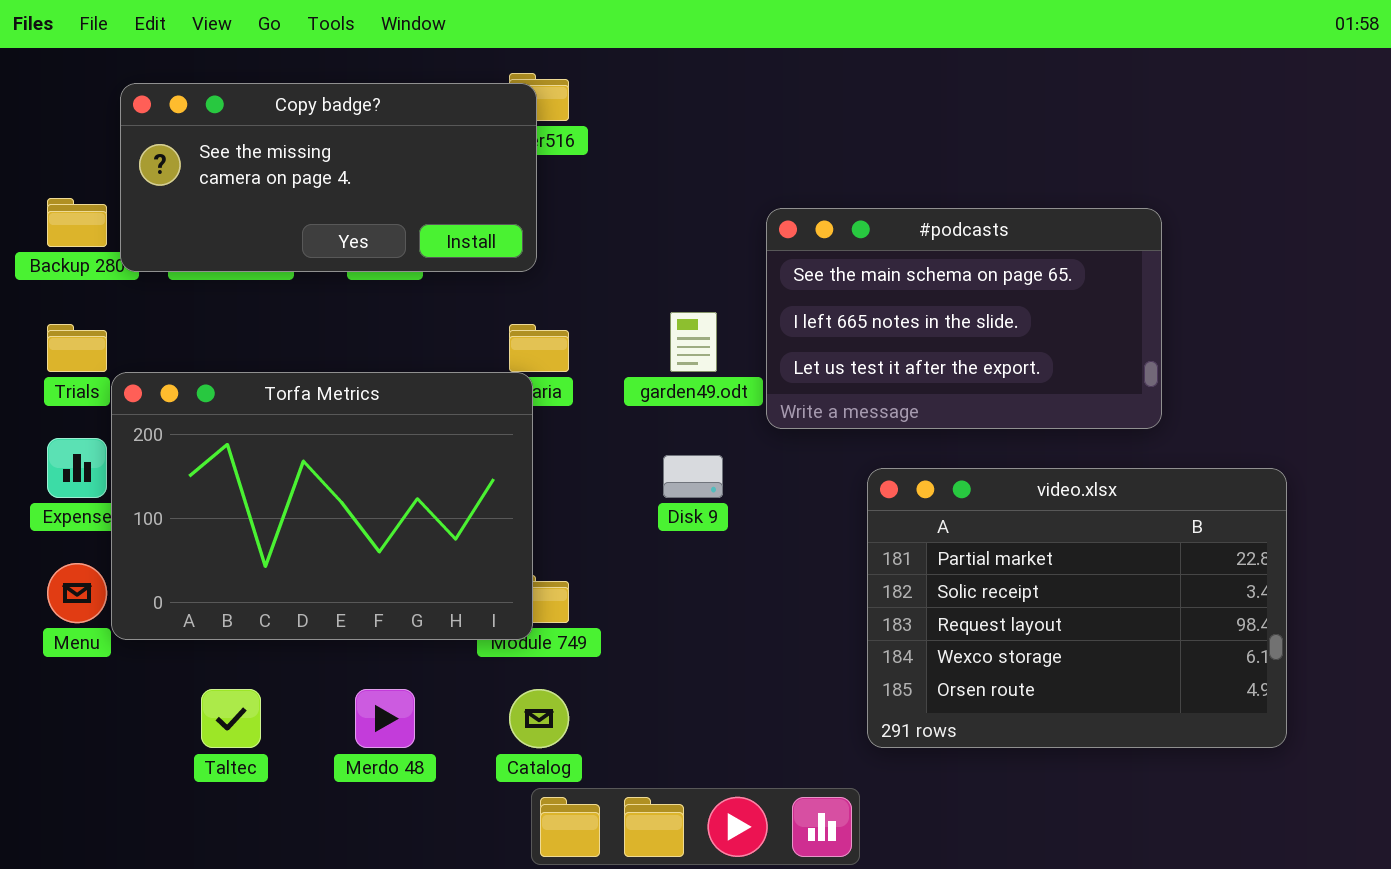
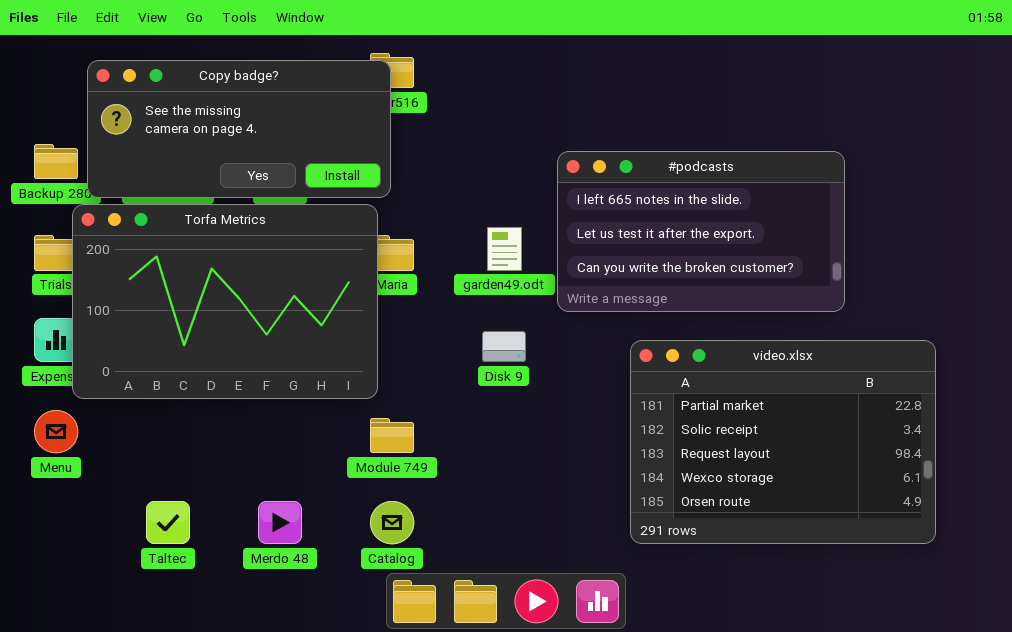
#podcasts: [766,208,1162,429] -> [557,151,845,312], scrolled down 1 row
Torfa Metrics: [111,372,533,640] -> [72,204,378,399], moved

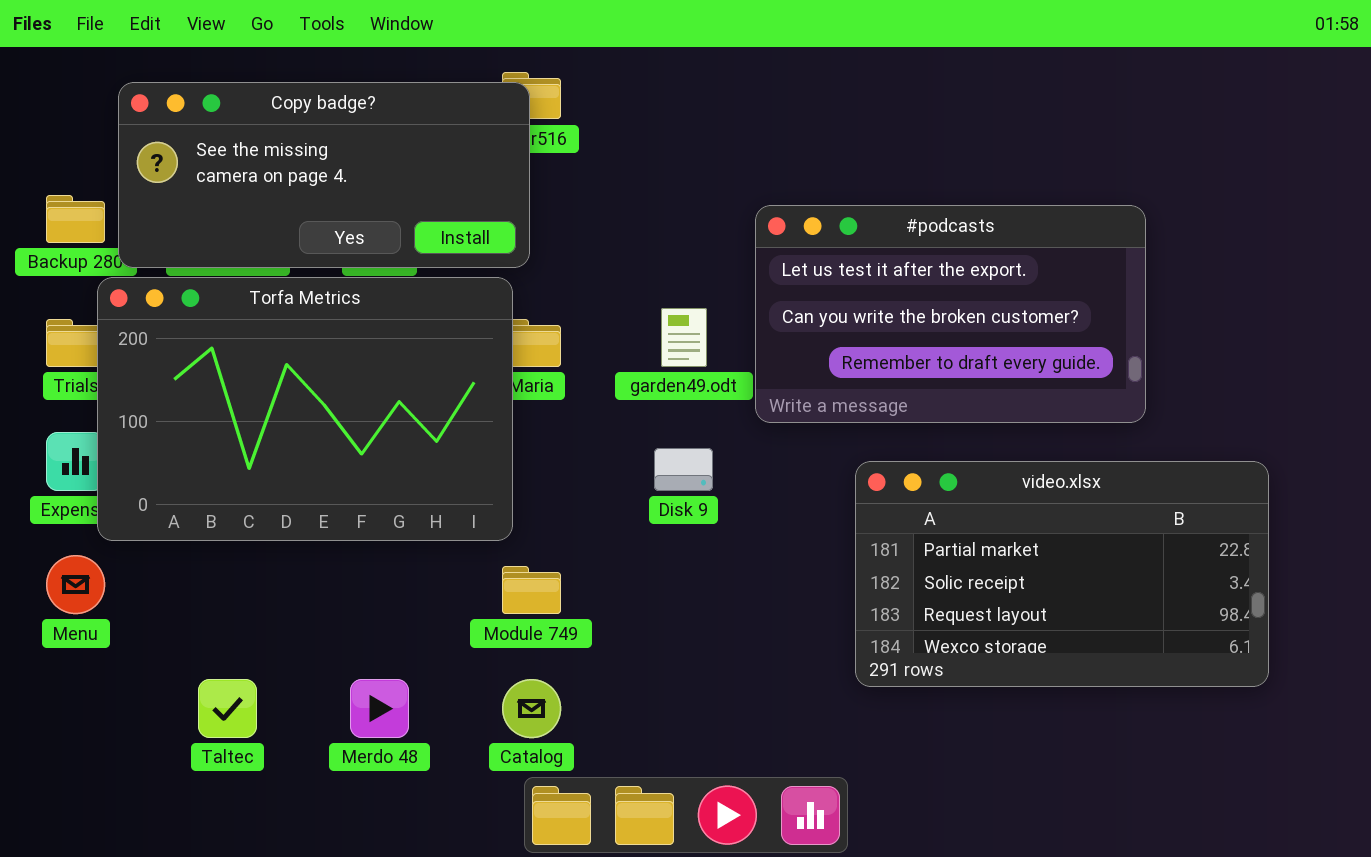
#podcasts: [557,151,845,312] -> [755,205,1146,423], scrolled down 1 row
video.xlsx: [630,340,936,544] -> [855,461,1269,687], resized

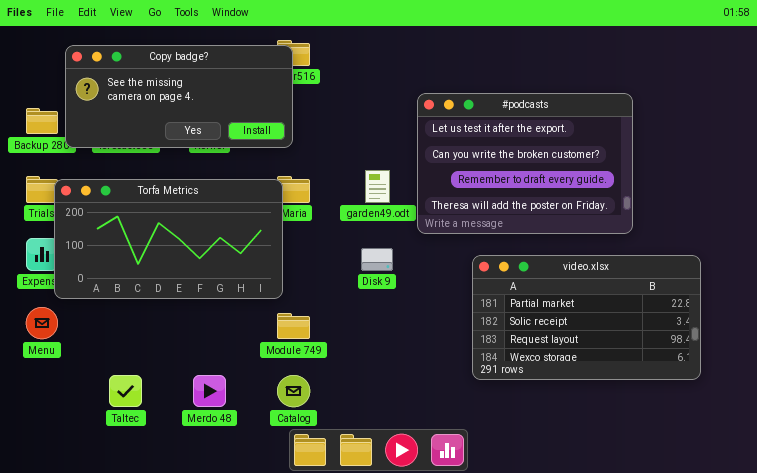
#podcasts: [755,205,1146,423] -> [417,93,633,234], resized
Torfa Metrics: [97,277,513,541] -> [54,179,283,299], resized

